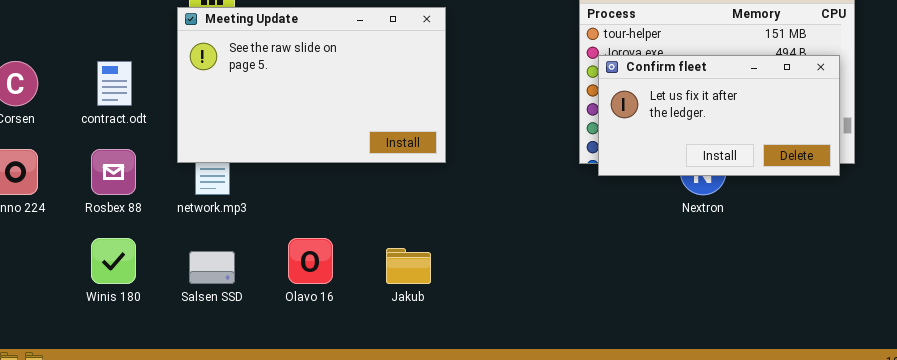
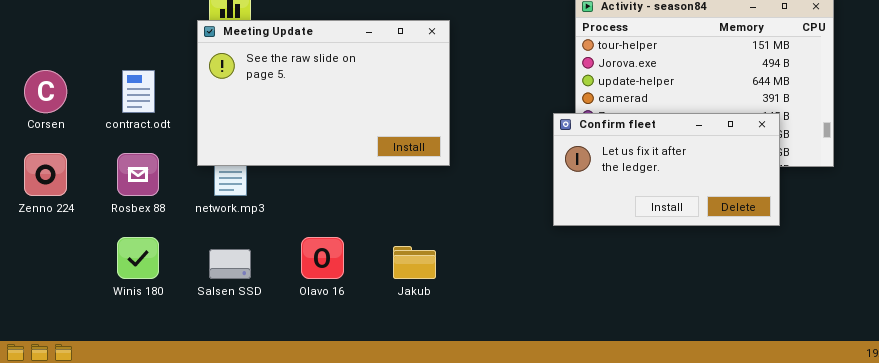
Confirm fleet: [598,55,840,176] -> [553,113,780,226], moved

